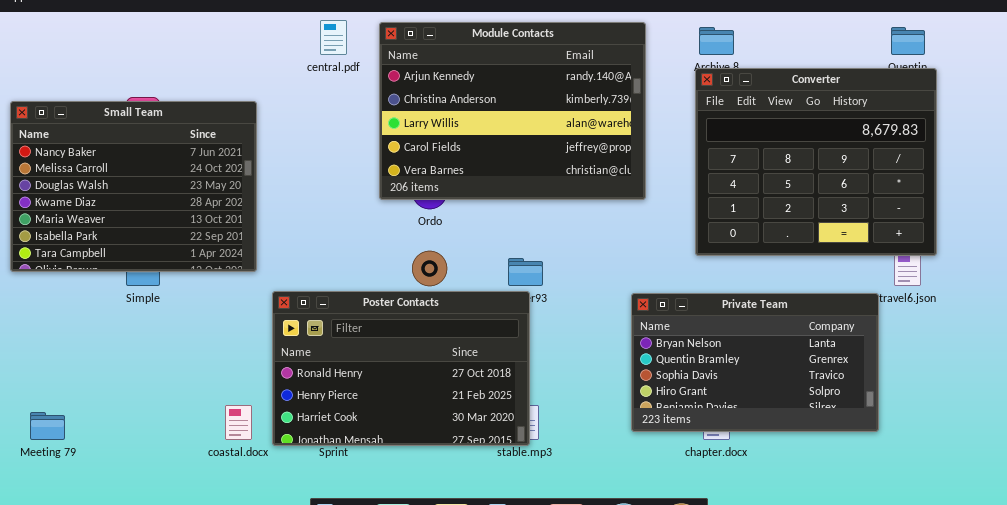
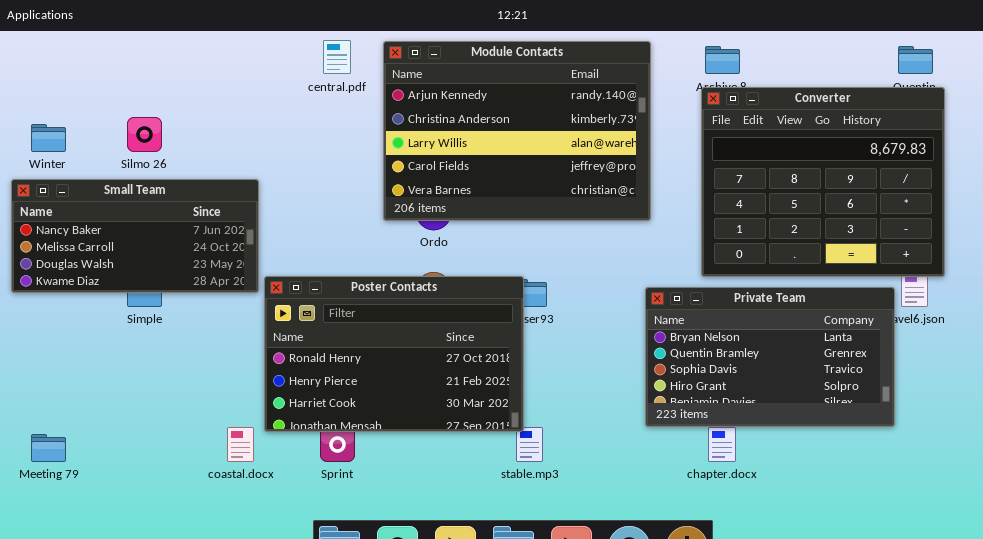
Small Team: [10,101,257,272] -> [11,179,259,293], resized
Poster Contacts: [272,291,530,446] -> [264,276,524,432], moved
Private Team: [631,293,879,432] -> [645,287,895,427], moved

